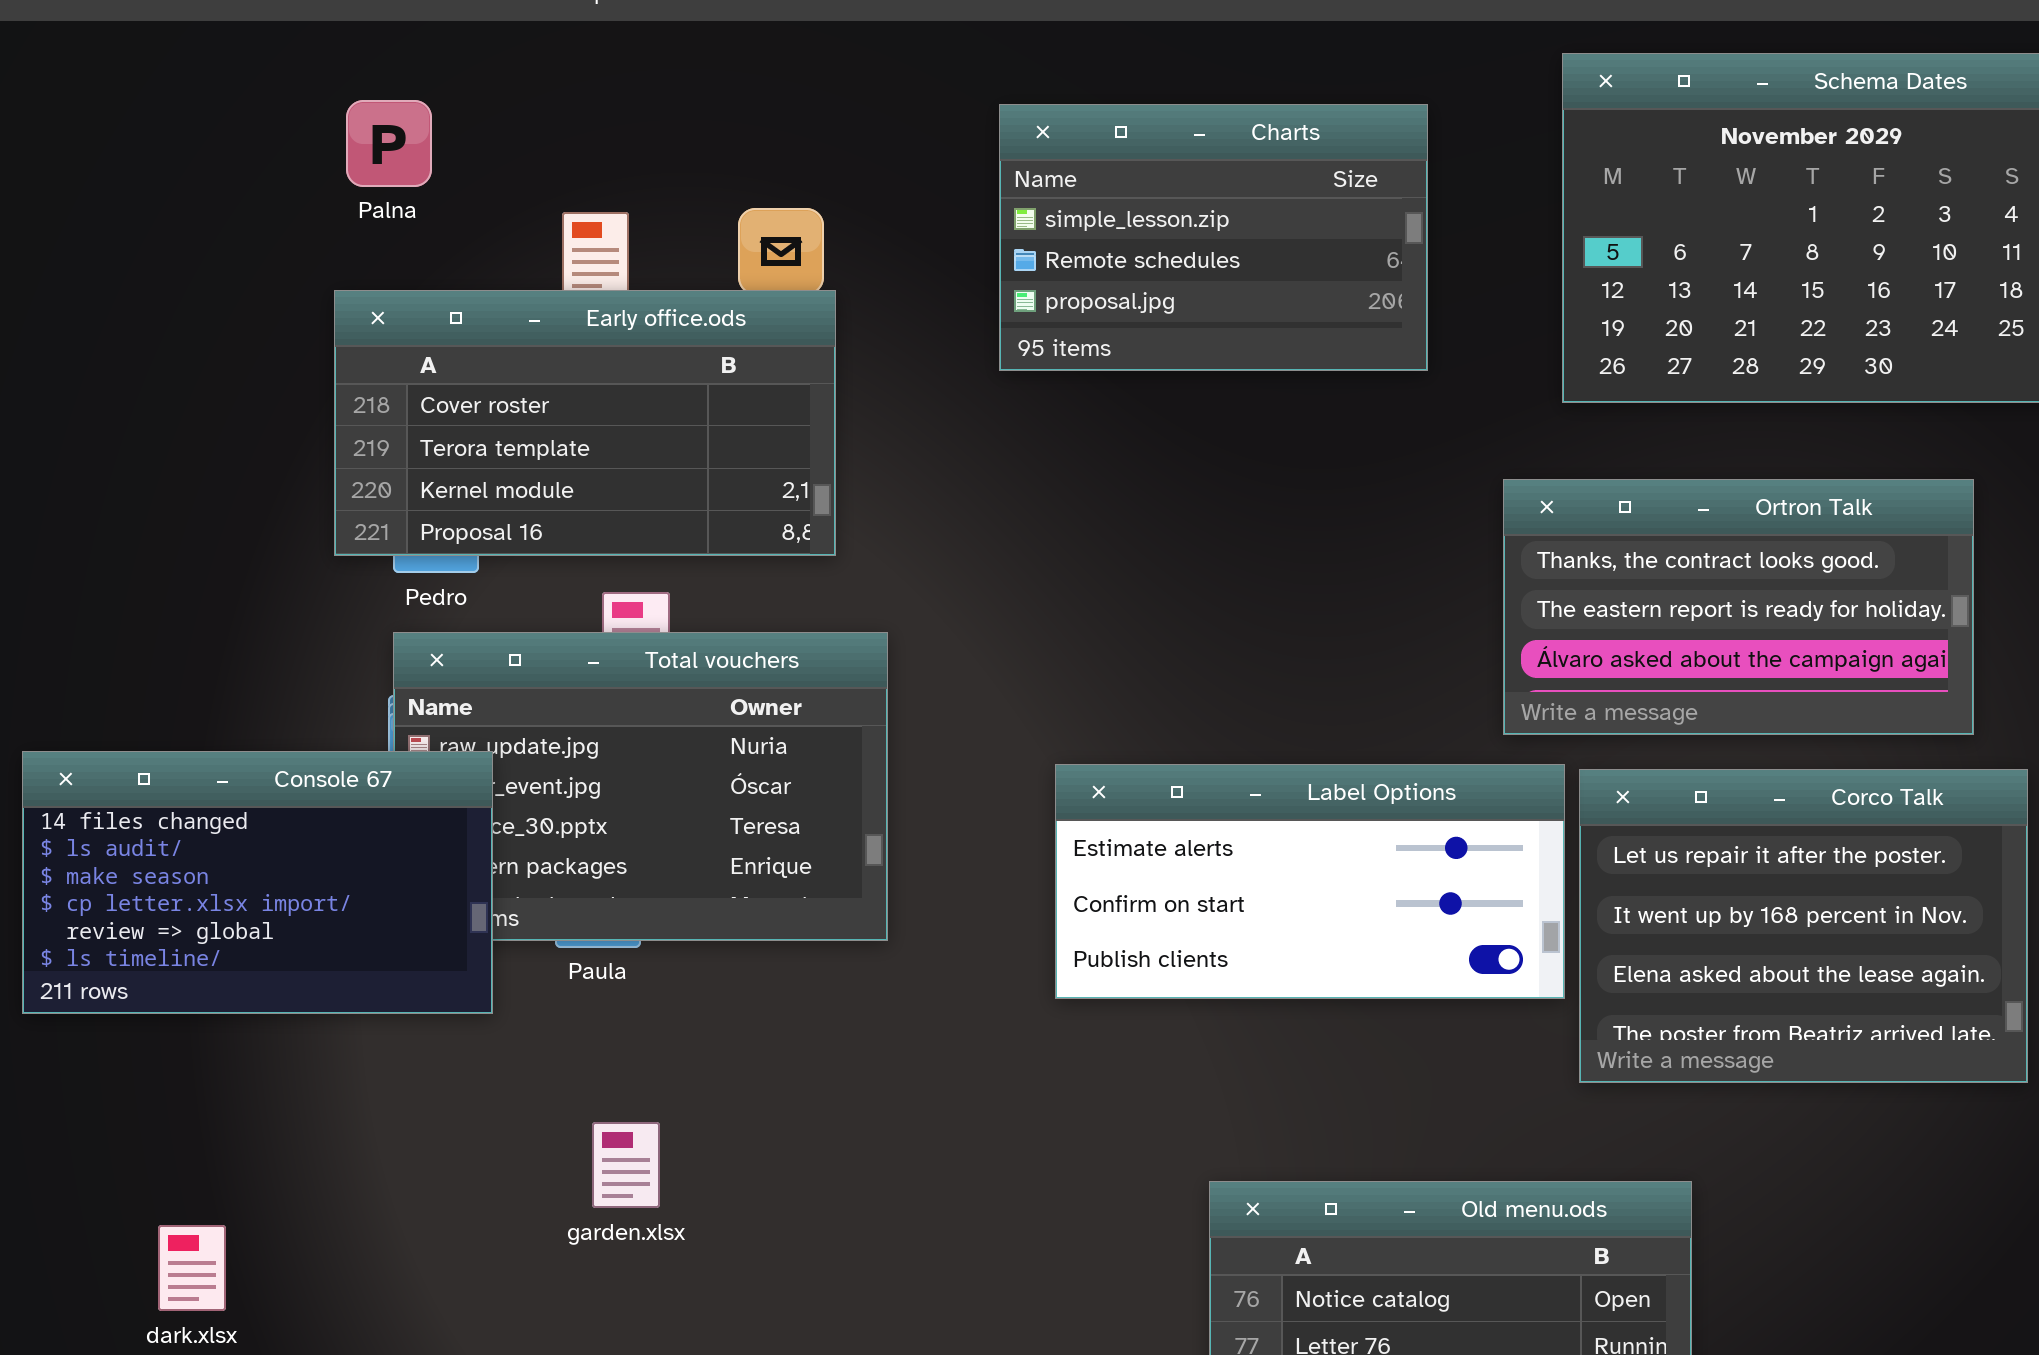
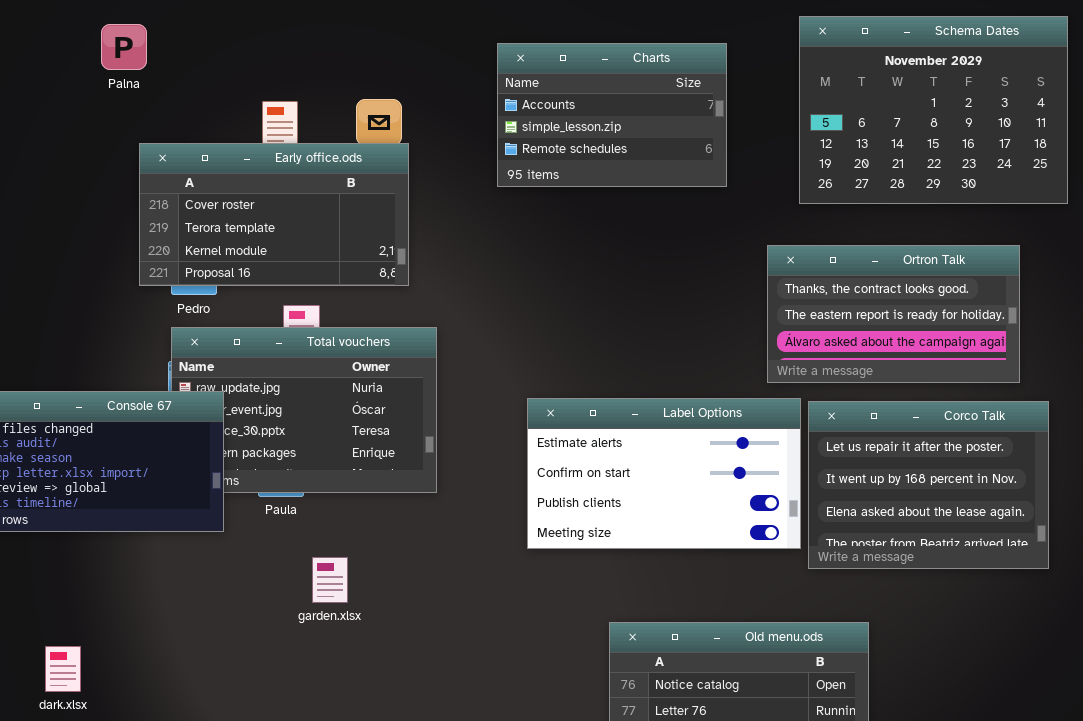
Palna: [346,100,432,187] -> [101,24,147,70], moved
Charts: [999,104,1428,371] -> [497,43,727,187], scrolled up 1 row
Label Options: [1055,764,1565,999] -> [527,398,801,549], resized
garden.xlsx: [592,1122,660,1208] -> [312,557,348,603], moved

